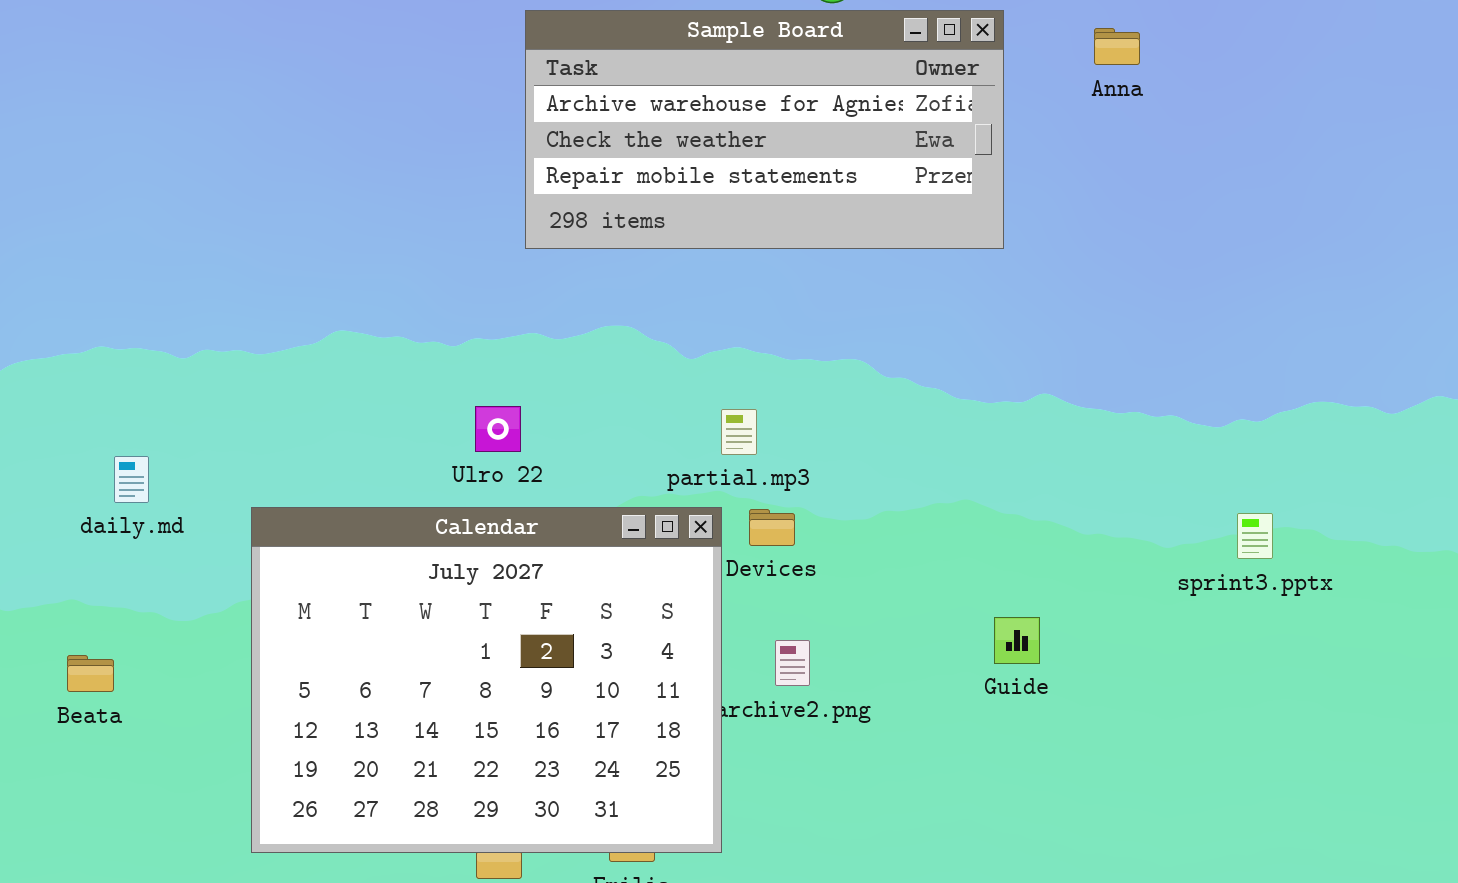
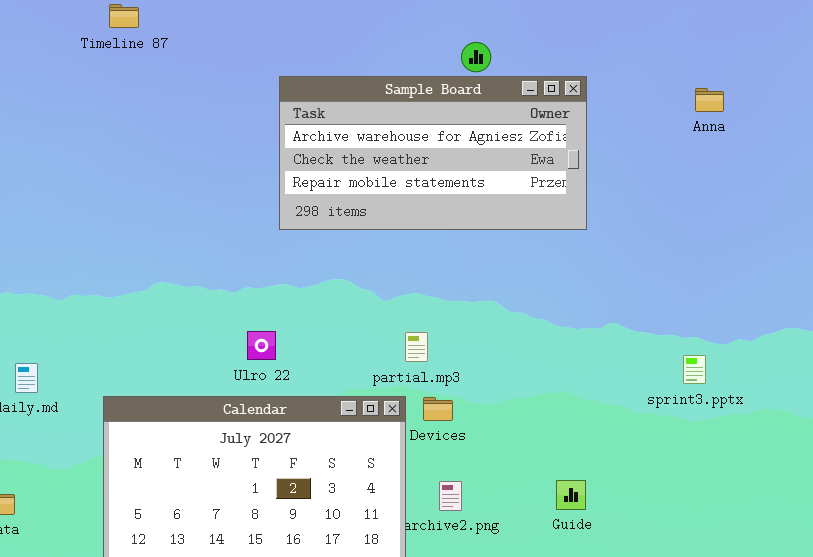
Anna: [1094,28,1140,65] -> [695,88,724,112], moved
sprint3.pptx: [1237,513,1273,559] -> [683,355,706,384], moved
Guide: [994,617,1040,664] -> [556,480,586,510], moved

